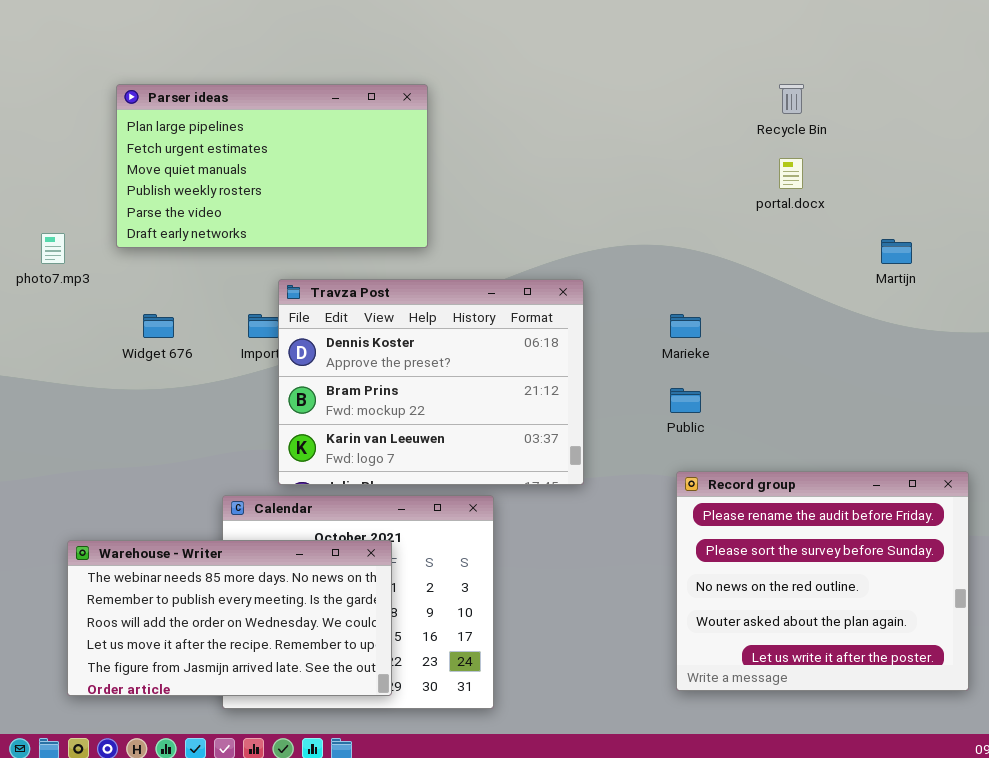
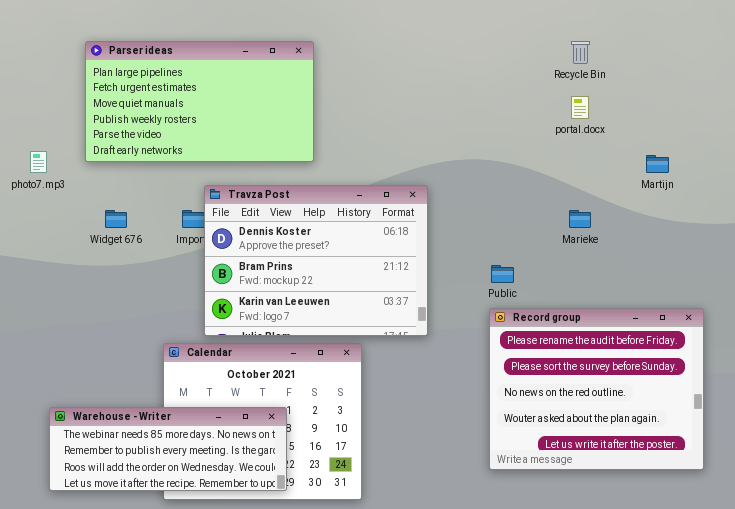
Marieke: [670,314,701,338] -> [569,210,591,228], moved
Record group: [676,471,969,691] -> [489,308,704,470], moved
Warehouse - Writer: [67,540,392,696] -> [49,407,287,491], resized

